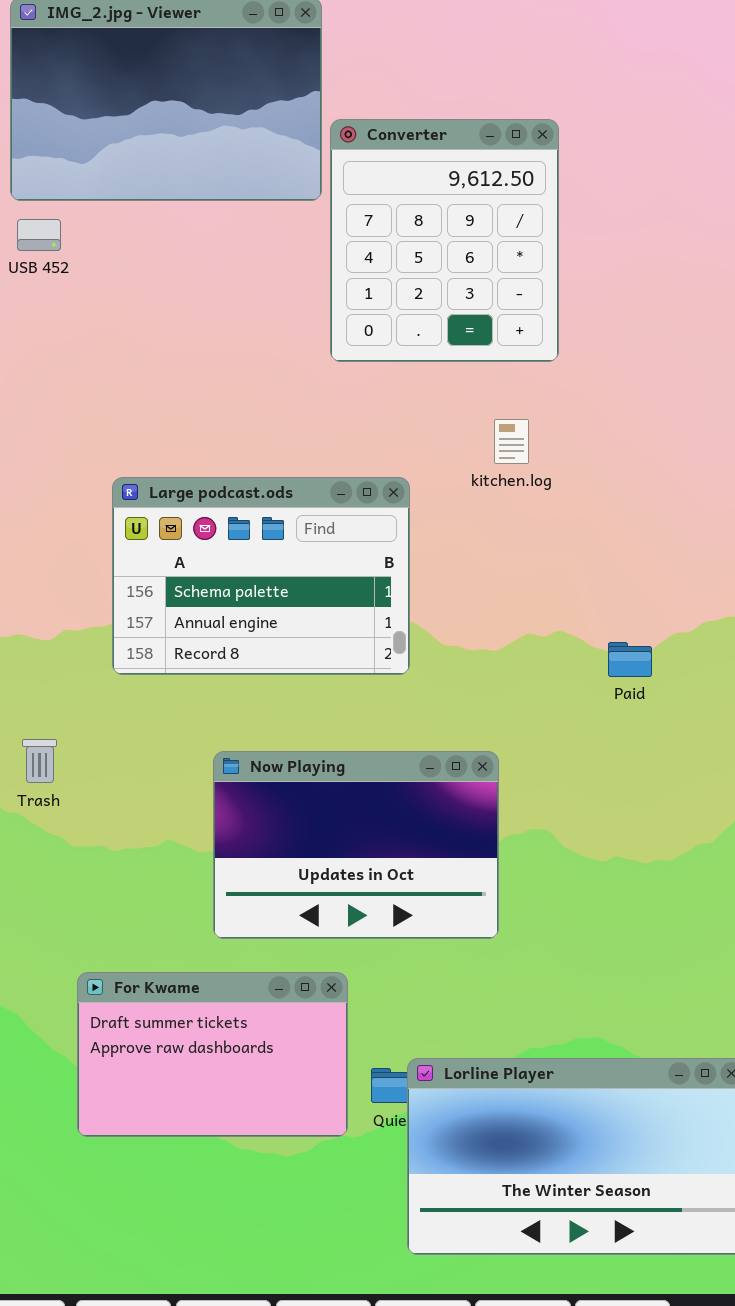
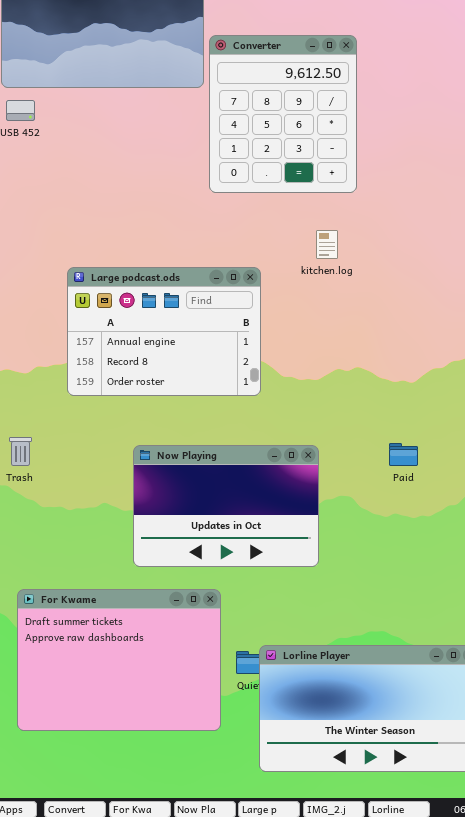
Large podcast.ods: [112,477,410,675] -> [67,267,261,396], scrolled down 1 row
Paid: [608,642,652,677] -> [389,443,418,466], moved
For Kwame: [77,972,348,1137] -> [17,589,221,731], resized

